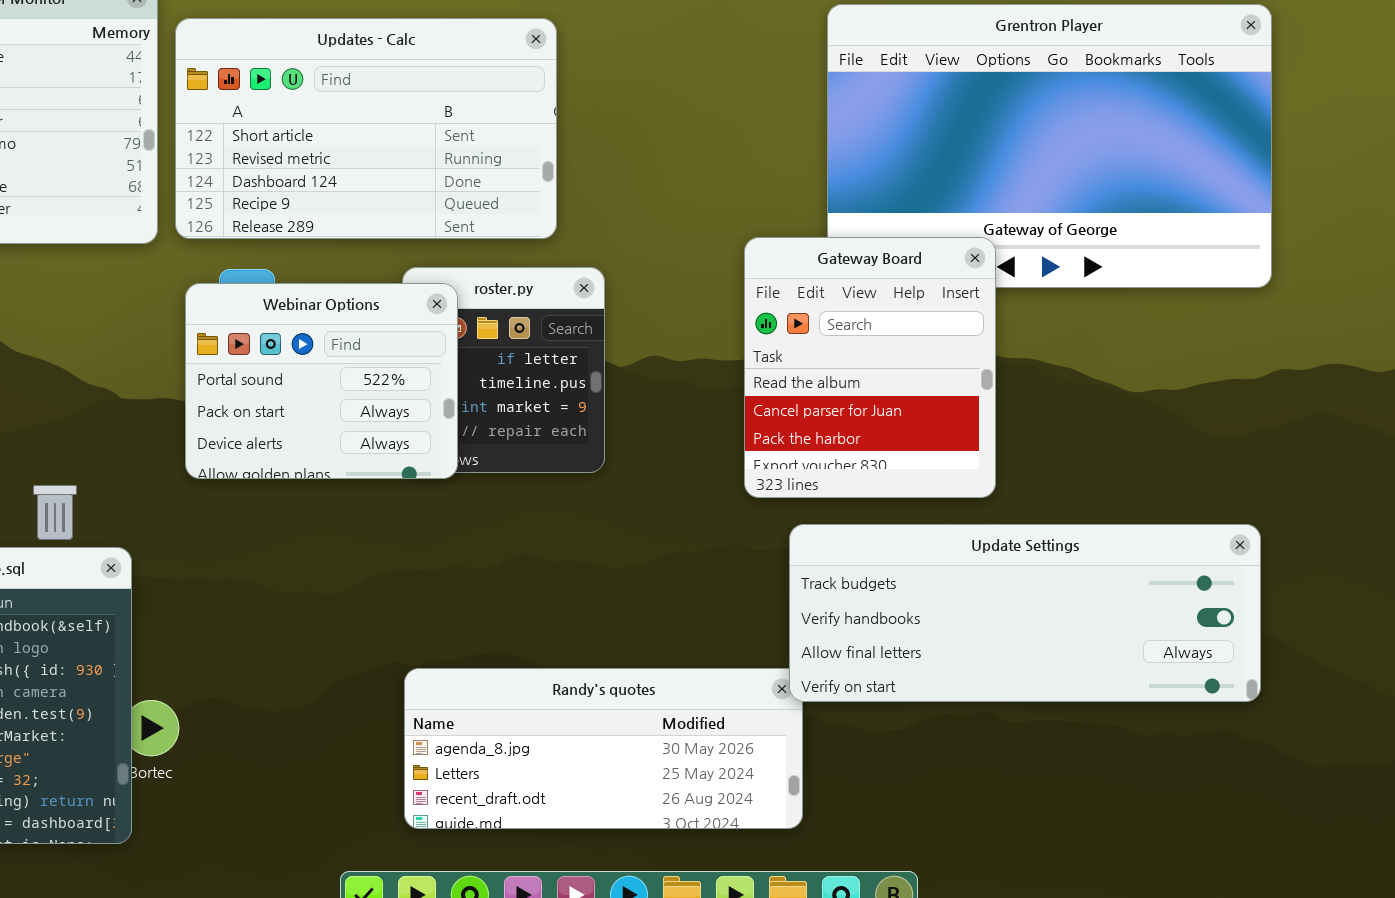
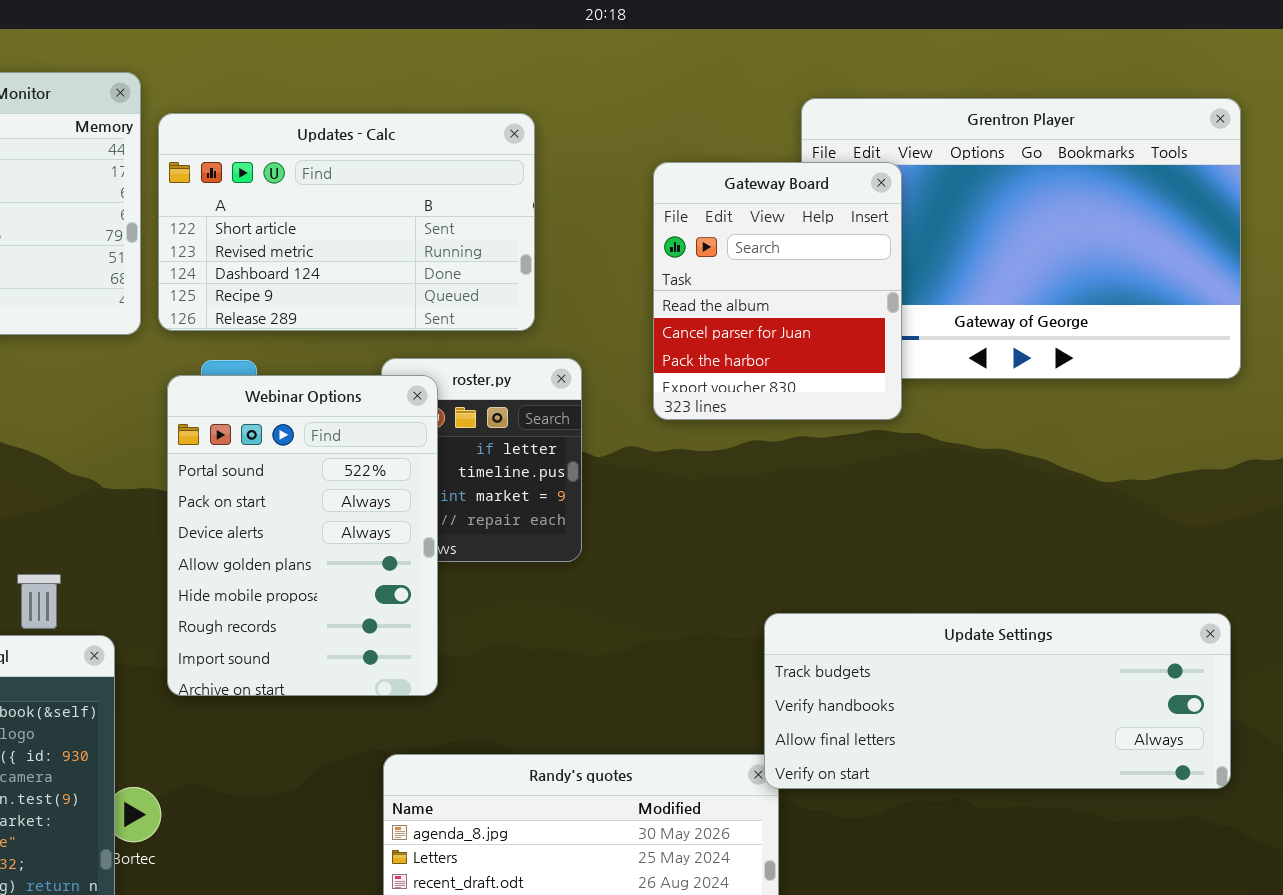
Gateway Board: [744,237,996,498] -> [653,162,902,420], moved
Webinar Options: [185,283,458,479] -> [167,375,438,696], resized

